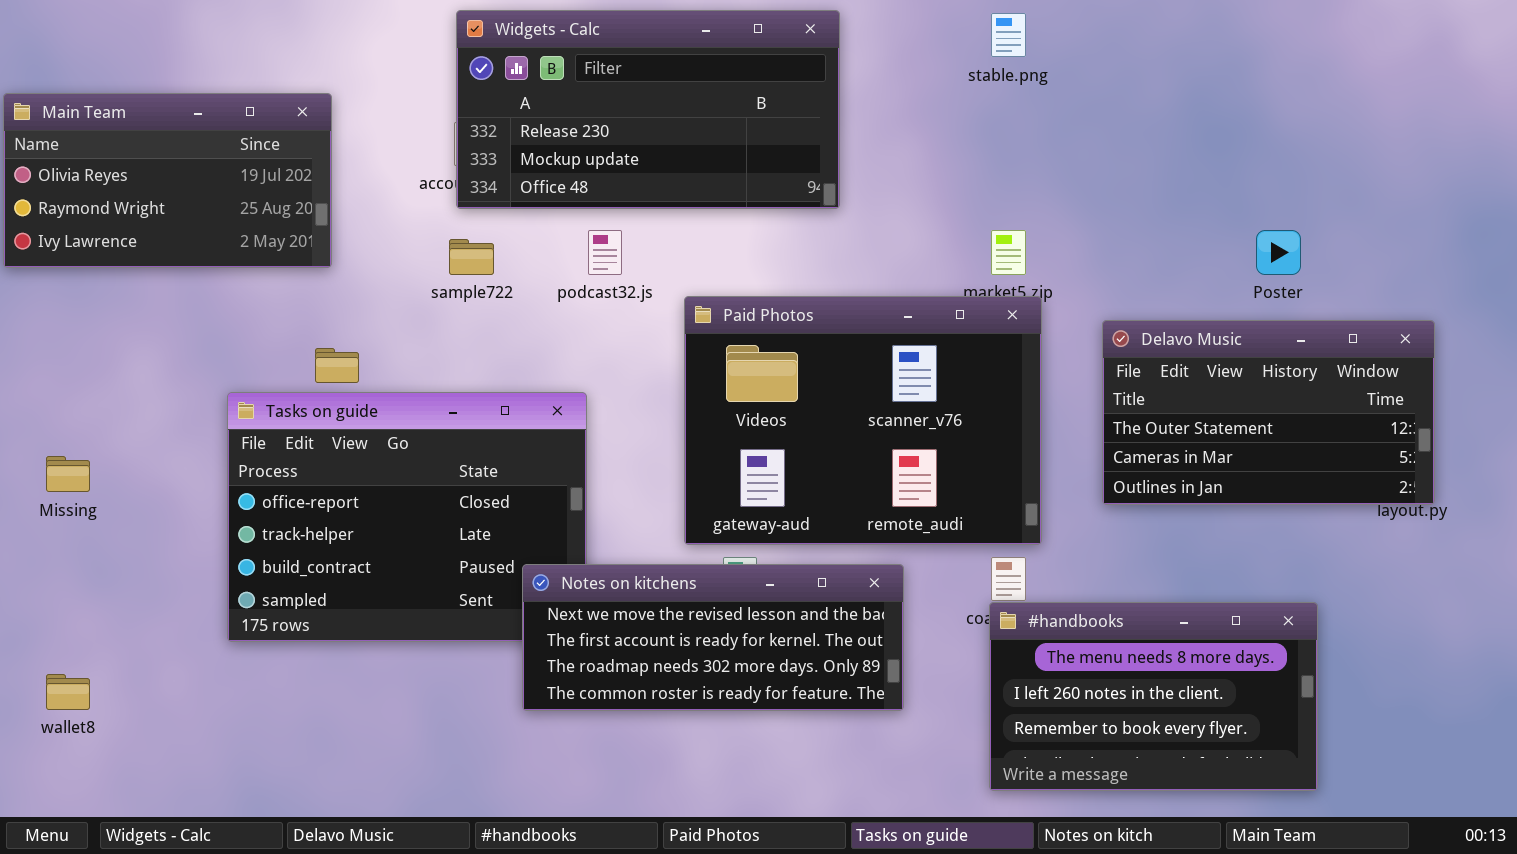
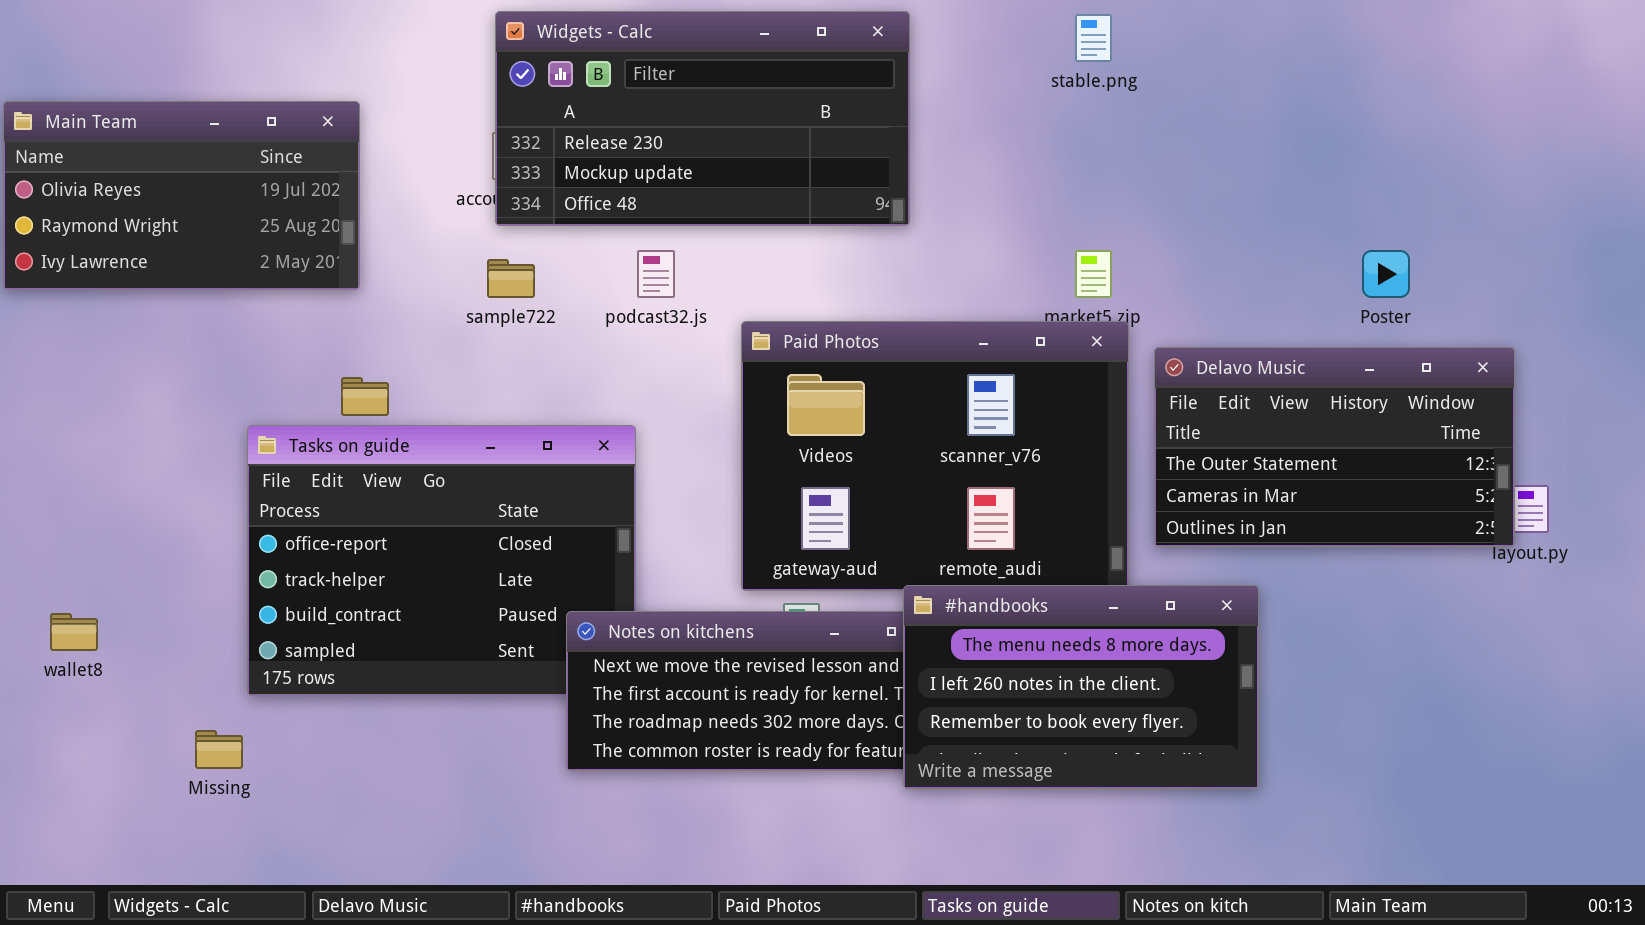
Delavo Music: [1102,320,1435,505] -> [1154,347,1515,547], moved
Missing: [46,456,90,492] -> [195,730,243,769], moved
#handbooks: [989,602,1318,791] -> [903,585,1259,789], moved
wallet8: [46,674,90,710] -> [50,613,98,651], moved

